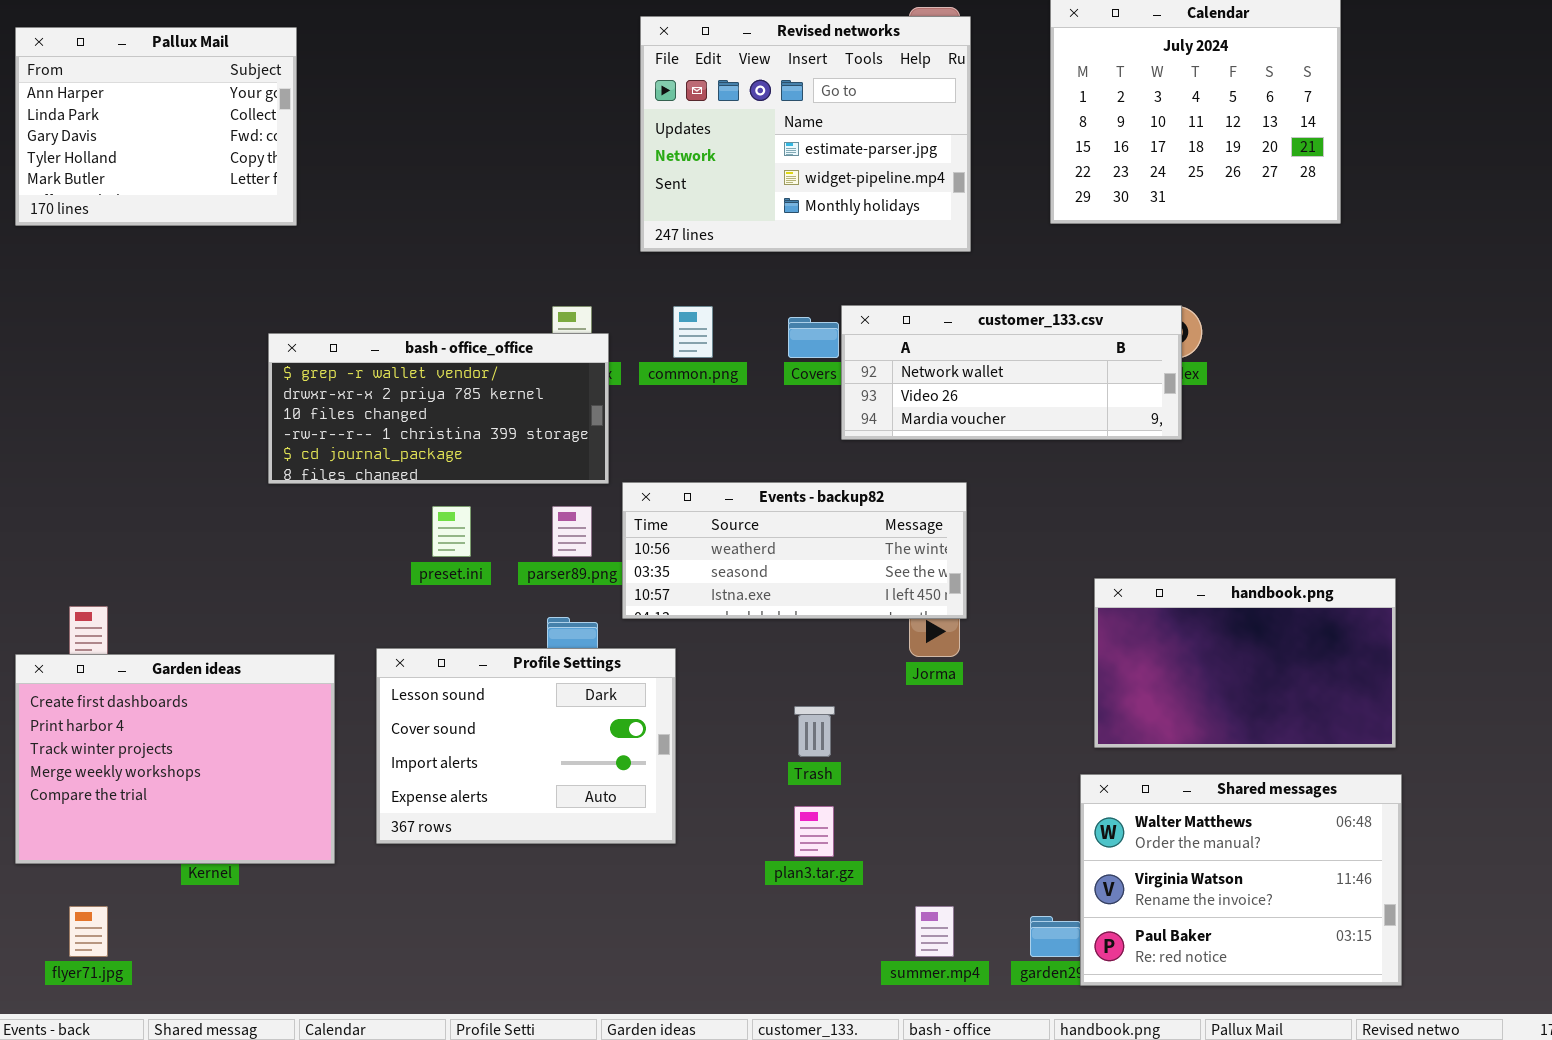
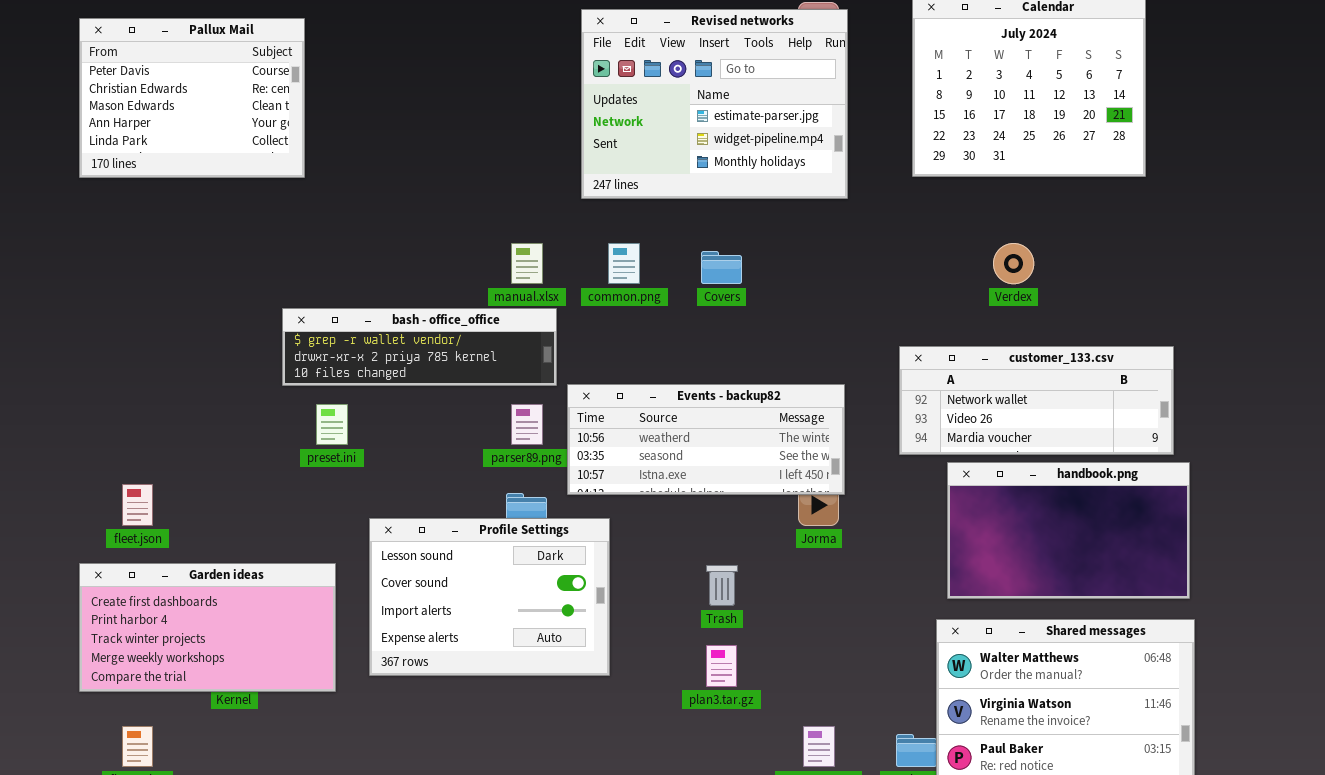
Pallux Mail: [15,27,297,226] -> [79,18,305,178], scrolled up 3 rows
customer_133.csv: [841,305,1182,440] -> [899,346,1174,455], moved
bash - office_office: [268,333,609,484] -> [282,308,557,386], resized
preset.ini: [432,506,471,557] -> [316,404,348,445], moved
Garden ideas: [15,654,335,864] -> [79,563,336,692], resized

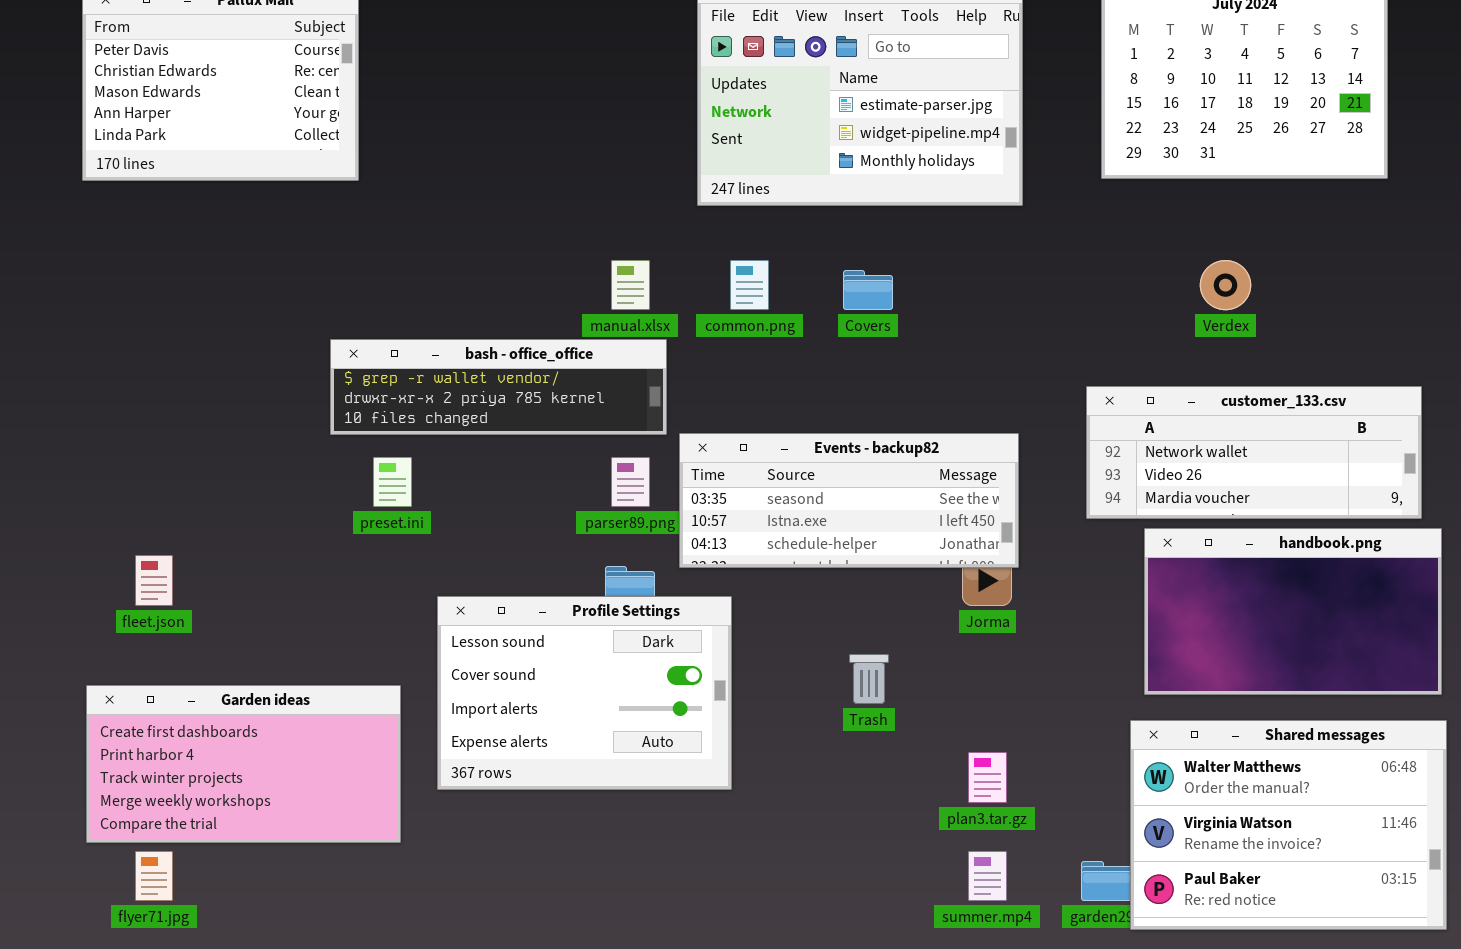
Events - backup82: [567,384,845,495] -> [679,433,1019,568], scrolled down 1 row
Garden ideas: [79,563,336,692] -> [86,685,401,843], moved
plan3.tar.gz: [706,645,737,687] -> [968,752,1007,803], moved

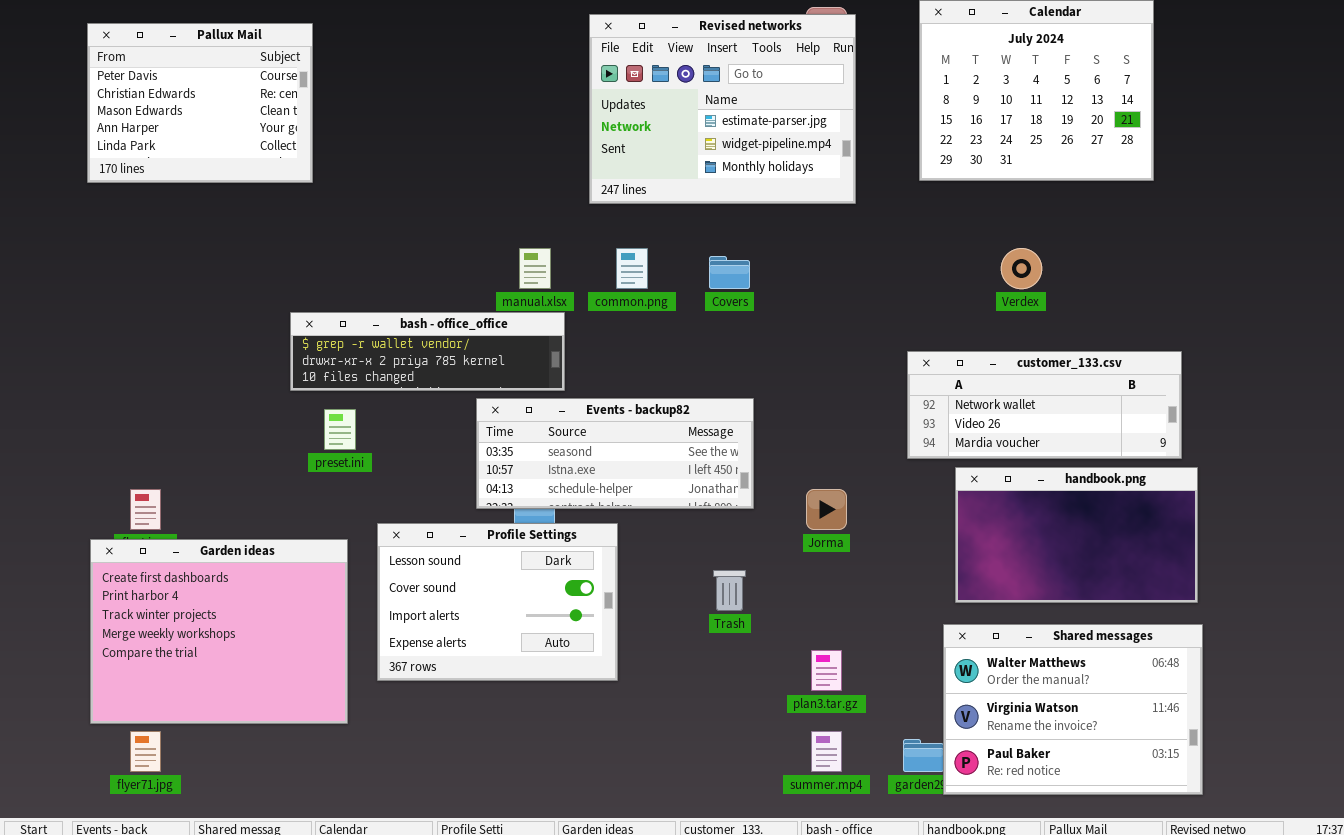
Events - backup82: [679,433,1019,568] -> [476,398,754,509], moved
Garden ideas: [86,685,401,843] -> [90,539,348,724], resized

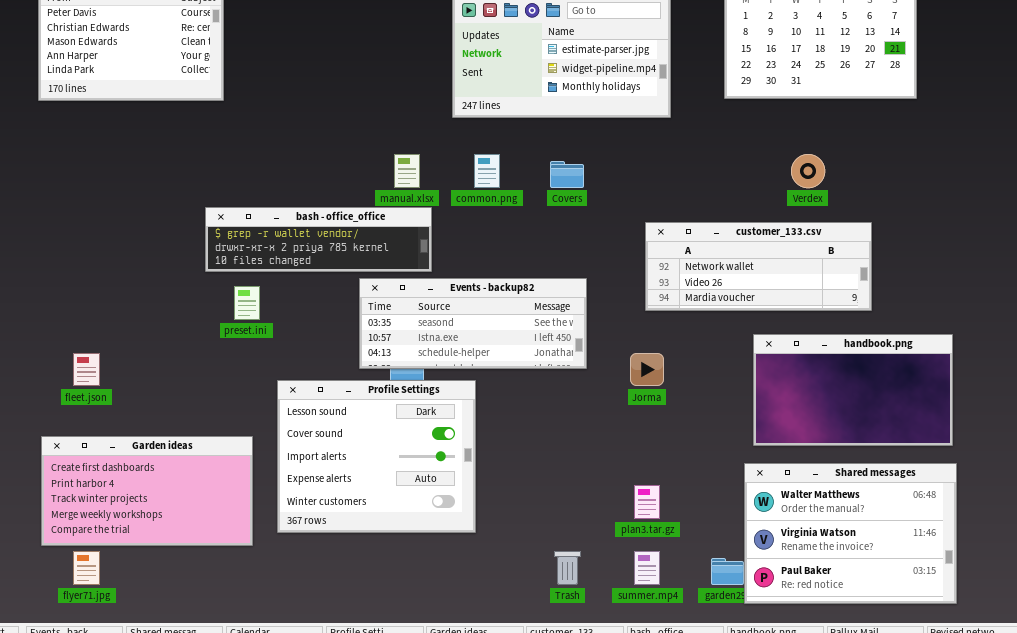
customer_133.csv: [907,351,1182,459] -> [645,222,872,311], moved
Profile Settings: [377,523,618,681] -> [277,380,476,533], resized
Garden ideas: [90,539,348,724] -> [41,436,253,546], resized
Trash: [713,570,746,611] -> [554,551,581,585], moved

